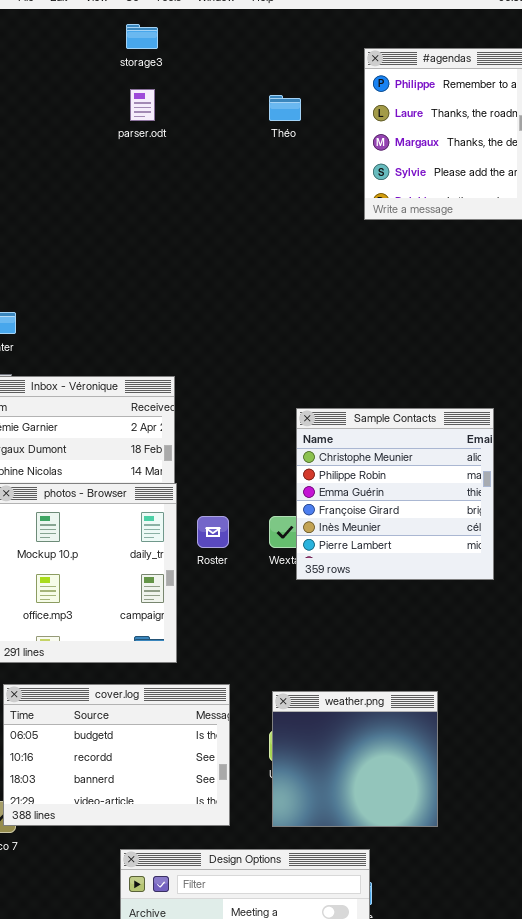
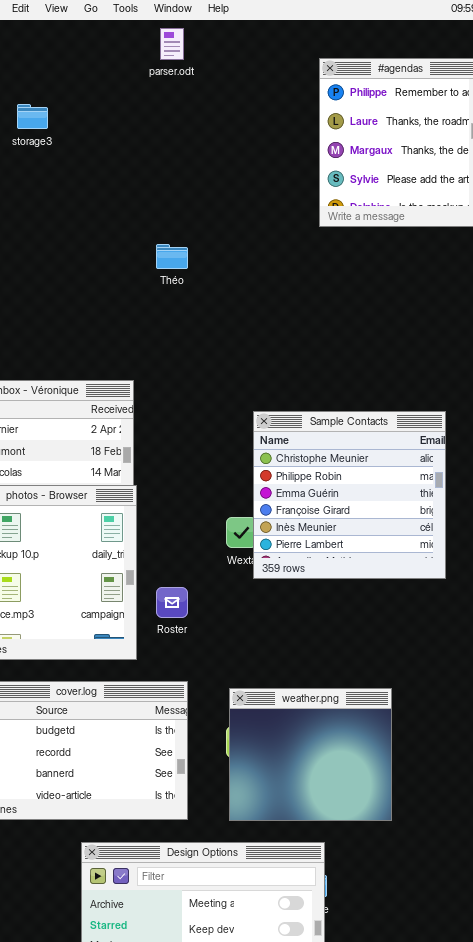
storage3: [126,24,158,49] -> [17,104,48,129], moved
parser.odt: [130,89,155,121] -> [160,28,184,60], moved
Théo: [269,95,301,121] -> [156,244,188,269], moved
Roster: [197,516,229,548] -> [156,587,188,618], moved

